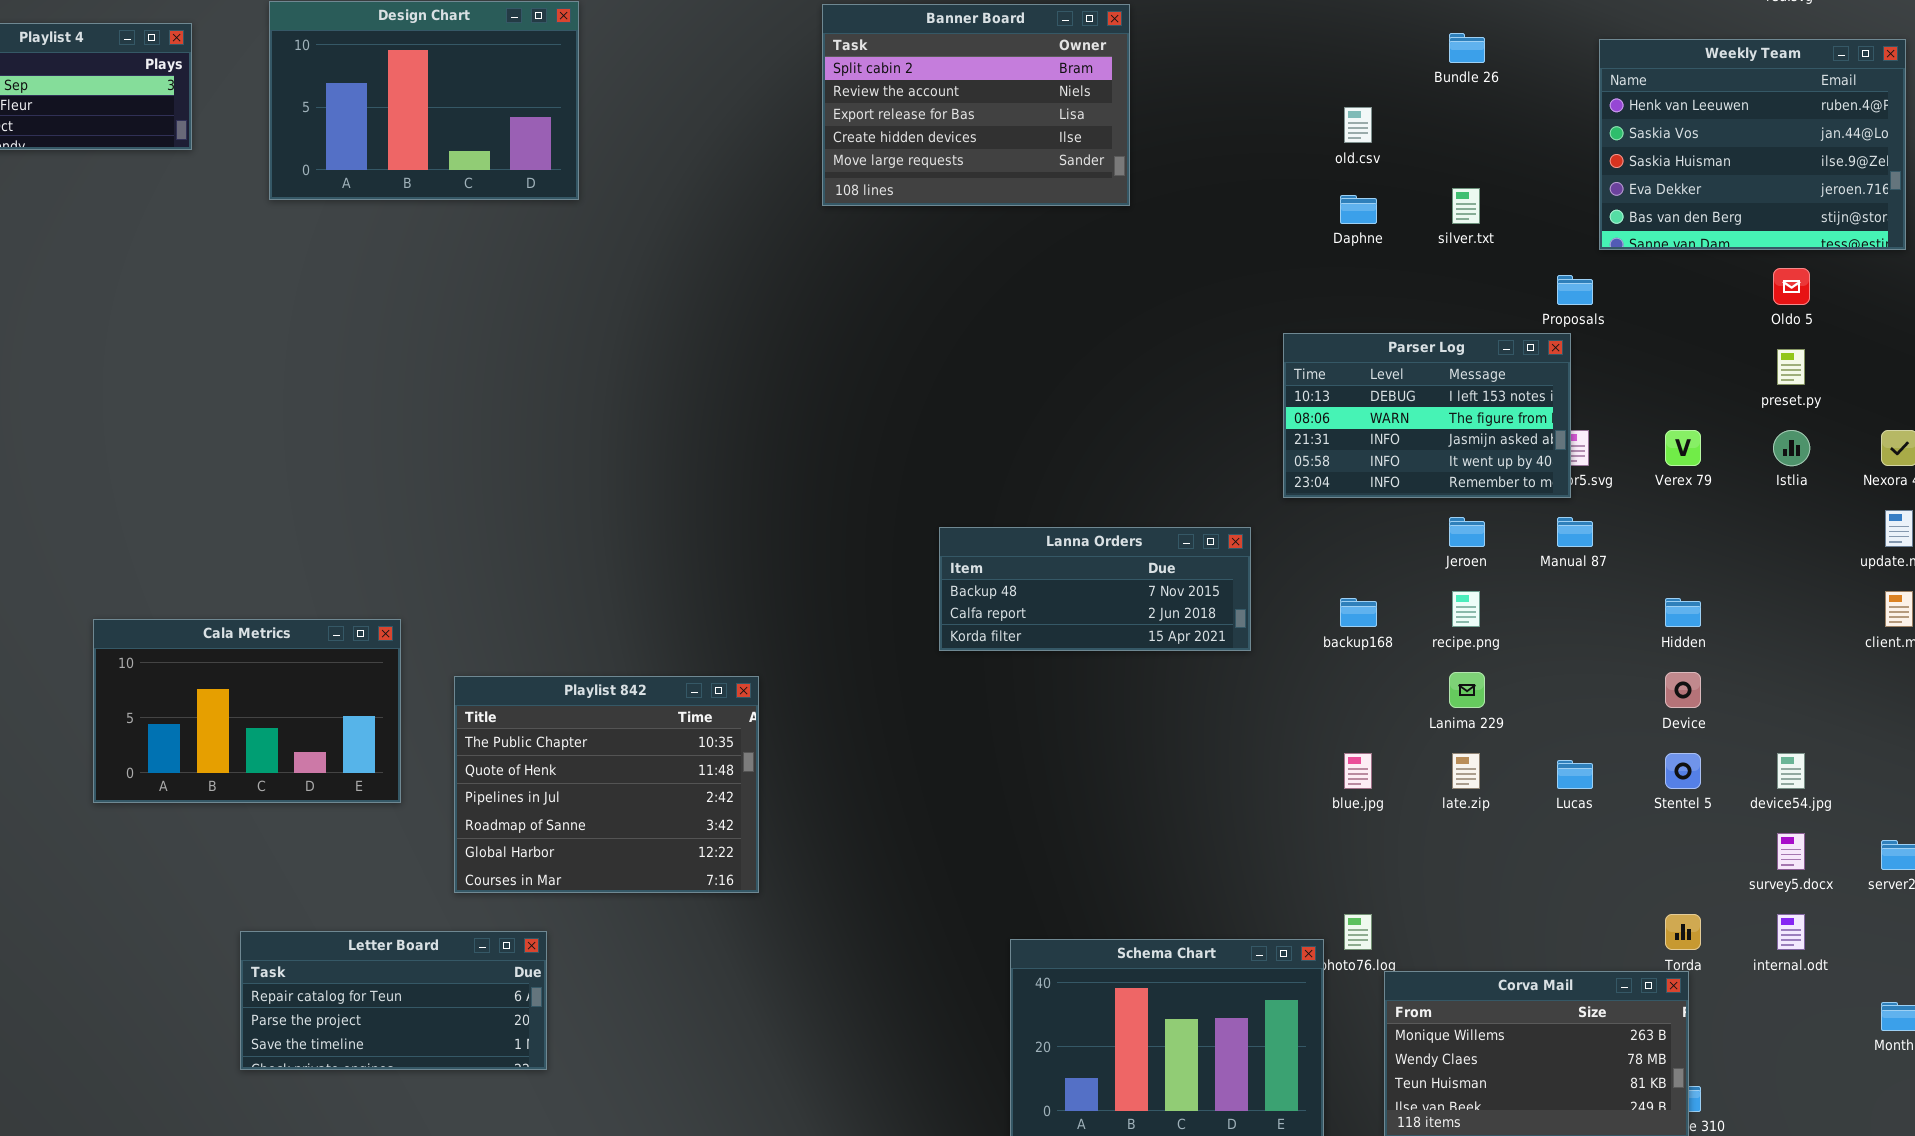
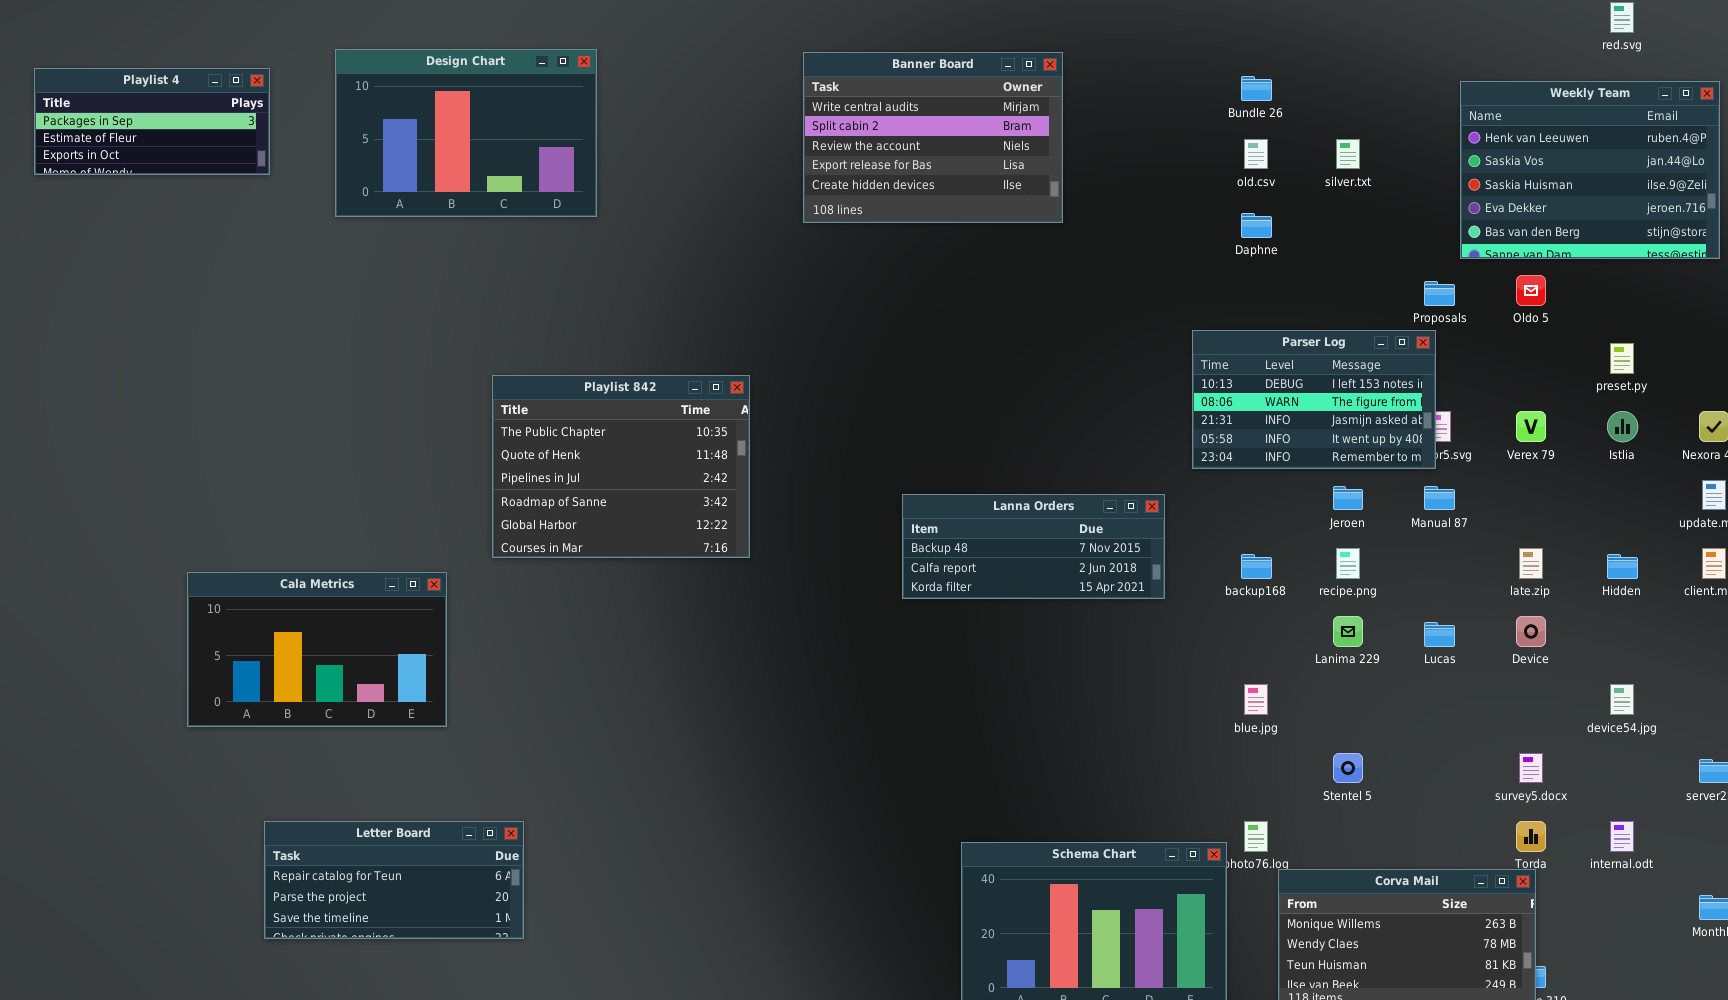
Banner Board: [822,4,1130,206] -> [803,52,1063,223], scrolled up 1 row
Bundle 26: [1449,33,1485,63] -> [1241,76,1272,101], moved
silver.txt: [1452,188,1480,224] -> [1336,139,1360,169], moved
Oldo 5: [1773,268,1810,305] -> [1516,275,1546,306], moved
Hidden: [1665,598,1701,627] -> [1607,554,1638,579], moved
Playlist 842: [454,676,759,893] -> [492,375,750,558], moved
late.zip: [1452,753,1480,789] -> [1519,548,1543,579], moved
Stentel 5: [1665,753,1701,789] -> [1333,753,1363,783], moved
Lucas: [1557,760,1593,789] -> [1424,622,1455,647], moved
survey5.docx: [1777,833,1805,870] -> [1519,753,1543,783], moved
Letter Board: [240,931,547,1070] -> [264,821,524,939], moved

